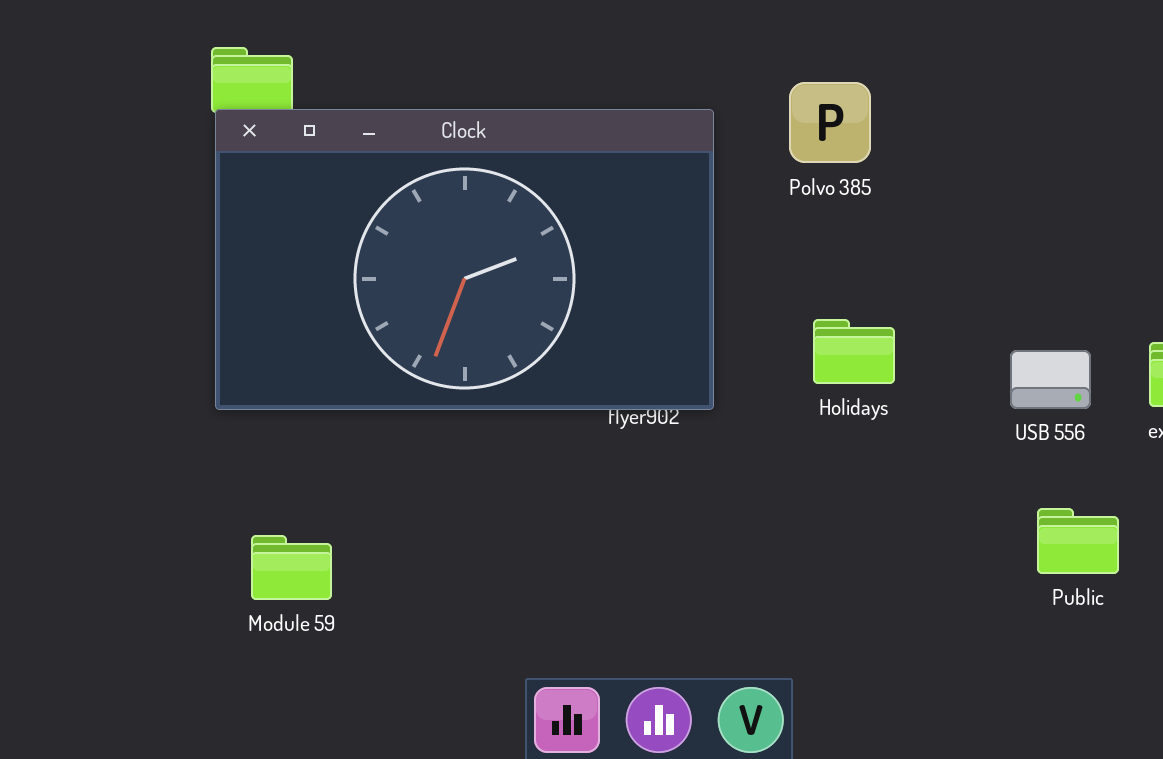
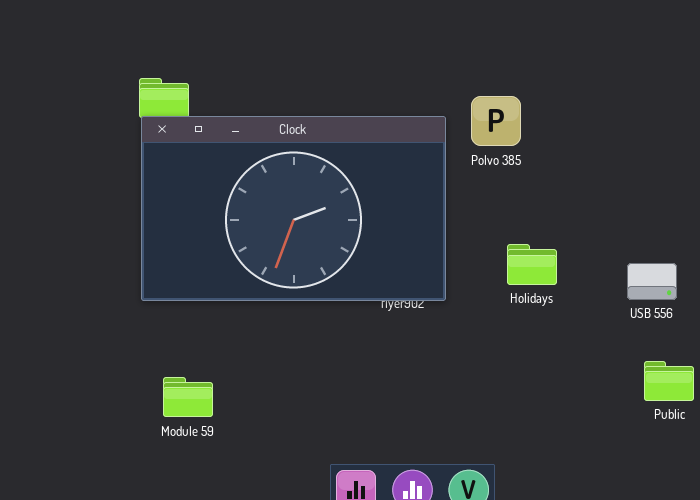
Polvo 385: [789,82,871,163] -> [471,96,521,146], moved

